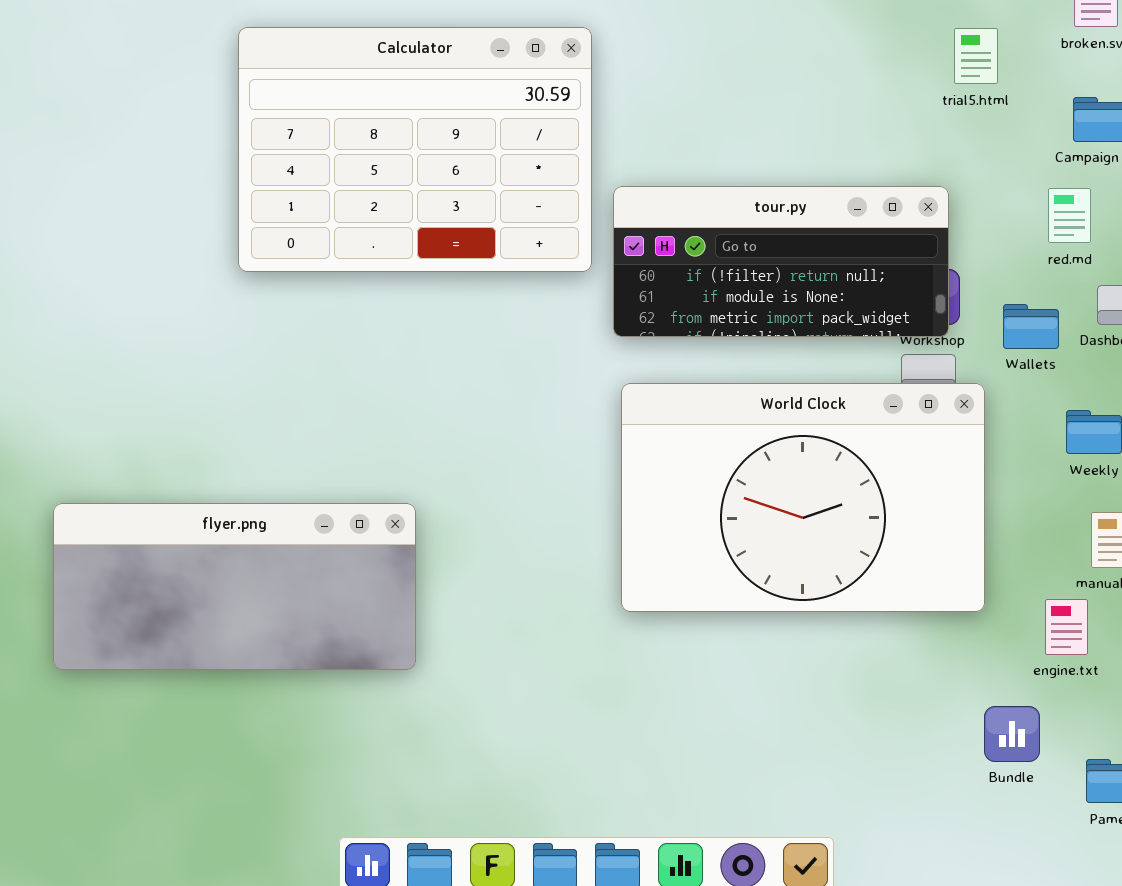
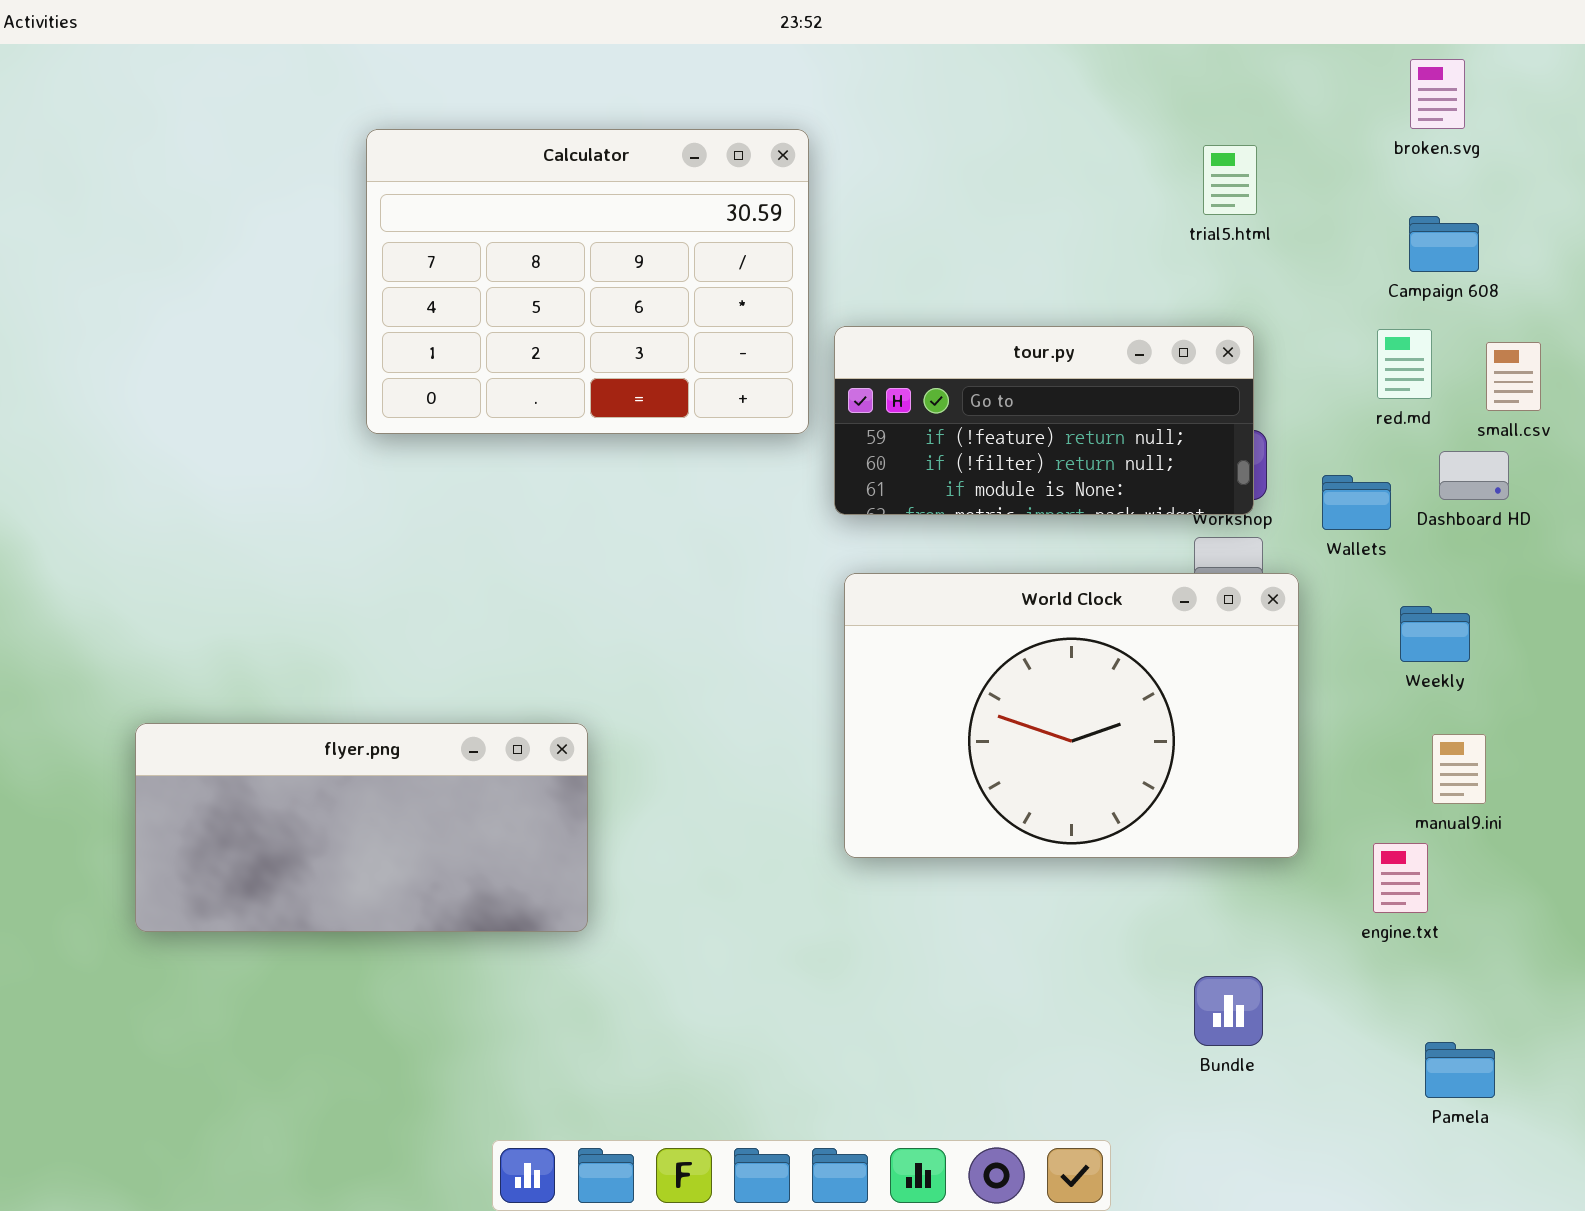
trial5.html: [954,28,998,84] -> [1203,145,1257,215], moved
tour.py: [613,186,949,337] -> [834,326,1254,515], scrolled up 1 row
Bundle: [984,706,1040,762] -> [1194,976,1263,1046], moved

